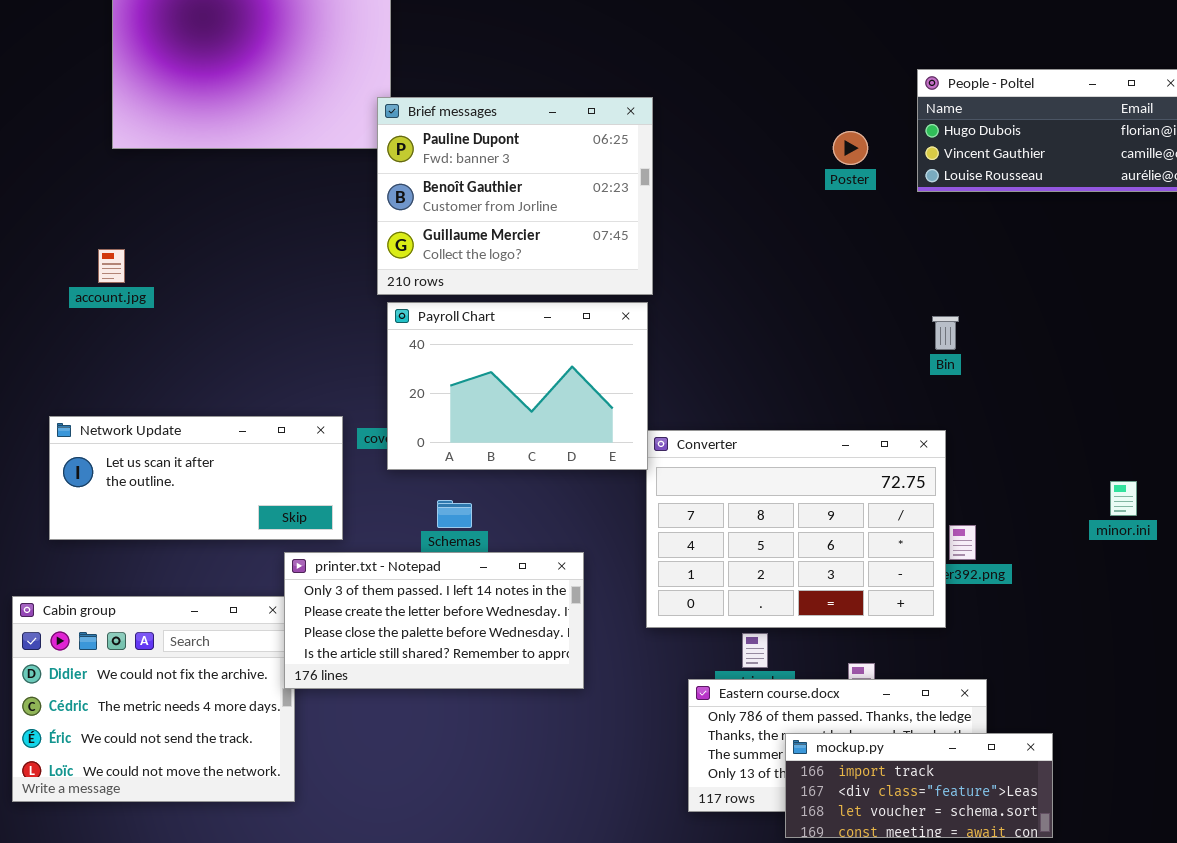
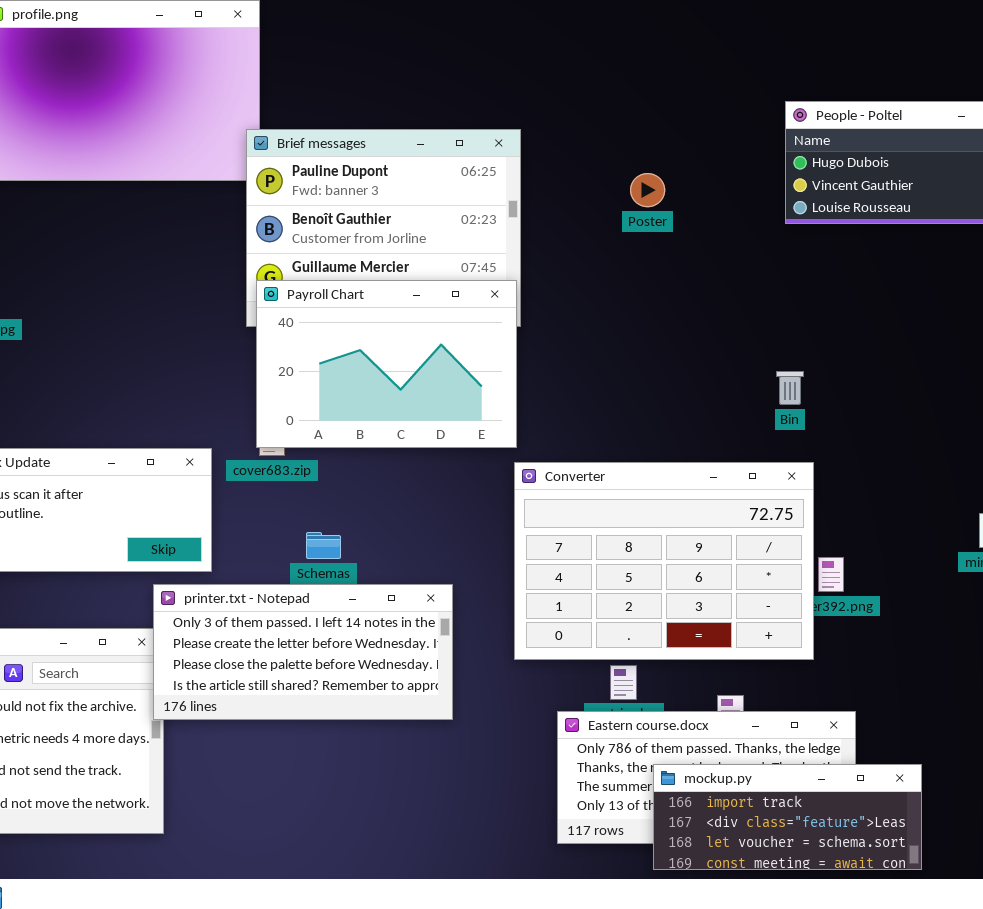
Poster: [833,131,868,165] -> [630,173,665,207], moved
Payroll Chart: [387,302,648,470] -> [256,280,517,448], moved
Bin: [932,316,959,350] -> [776,371,804,405], moved

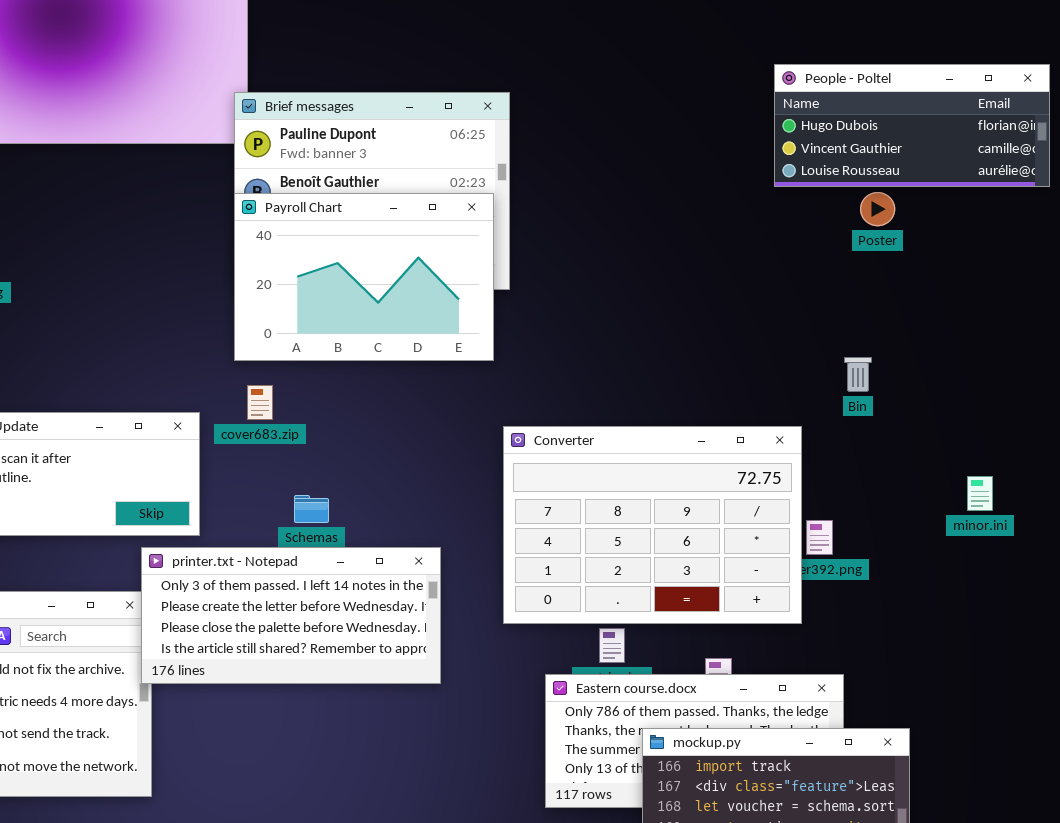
Poster: [630,173,665,207] -> [860,192,895,226], moved
Payroll Chart: [256,280,517,448] -> [234,193,494,361], moved
Bin: [776,371,804,405] -> [844,357,872,392], moved

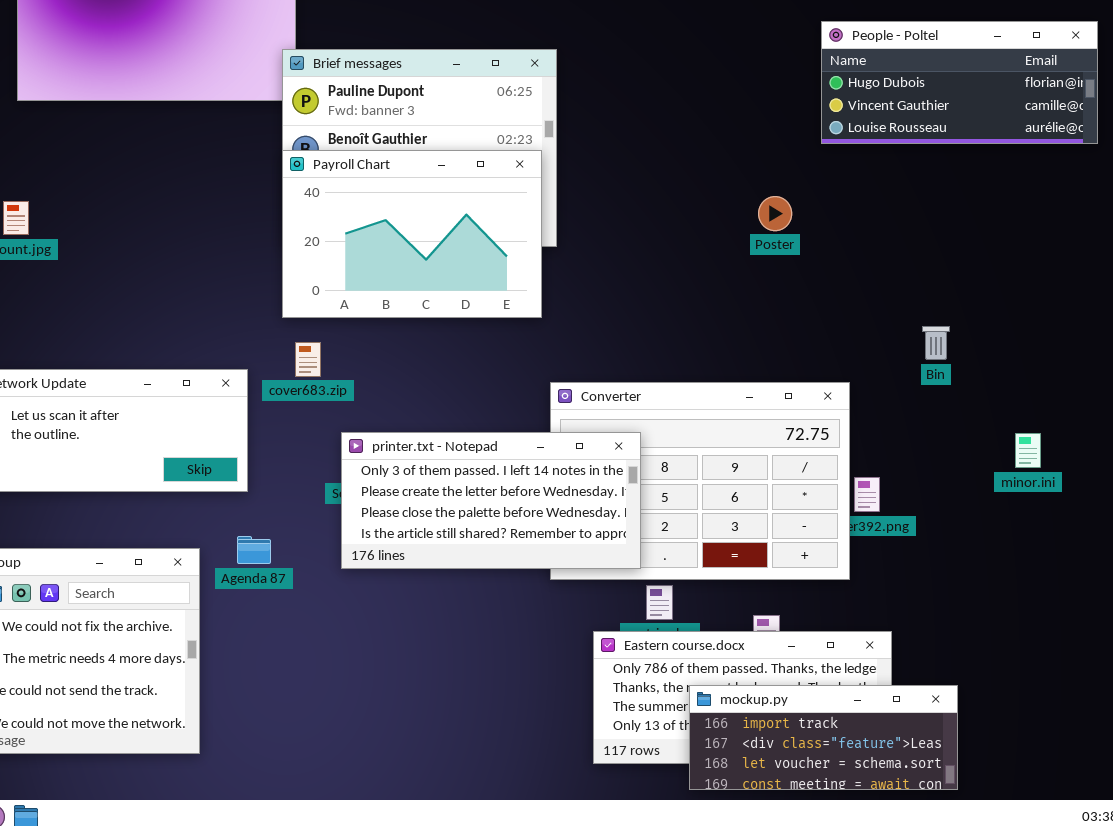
Poster: [860,192,895,226] -> [758,196,792,231], moved
Bin: [844,357,872,392] -> [922,326,950,360], moved
printer.txt - Notepad: [141,547,441,684] -> [341,432,641,569], moved

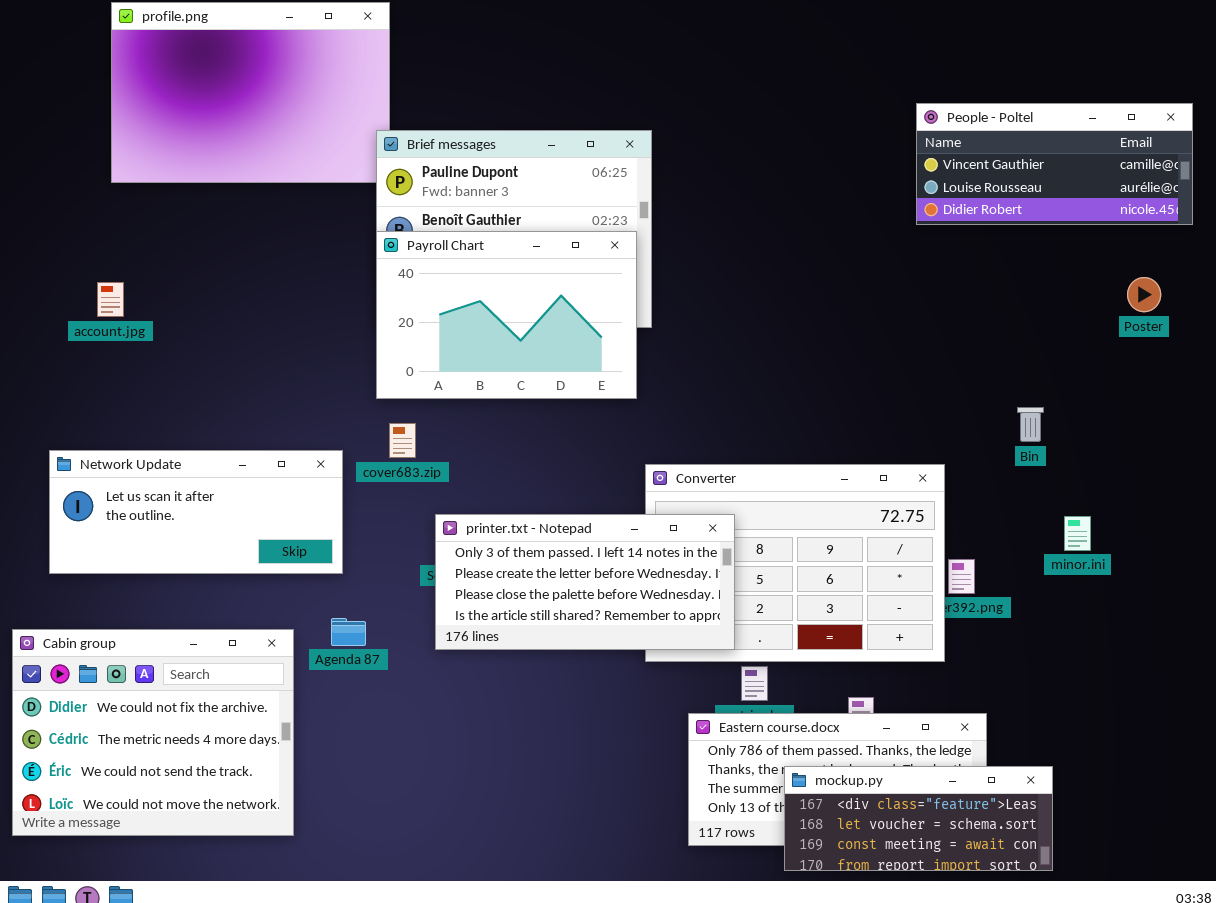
People - Poltel: [821,21,1098,144] -> [916,103,1193,225], scrolled down 1 row
Poster: [758,196,792,231] -> [1127,277,1161,312], moved
minor.ini: [1015,433,1041,468] -> [1064,516,1091,551], moved
mockup.py: [689,685,958,790] -> [784,766,1053,871], scrolled down 1 row

